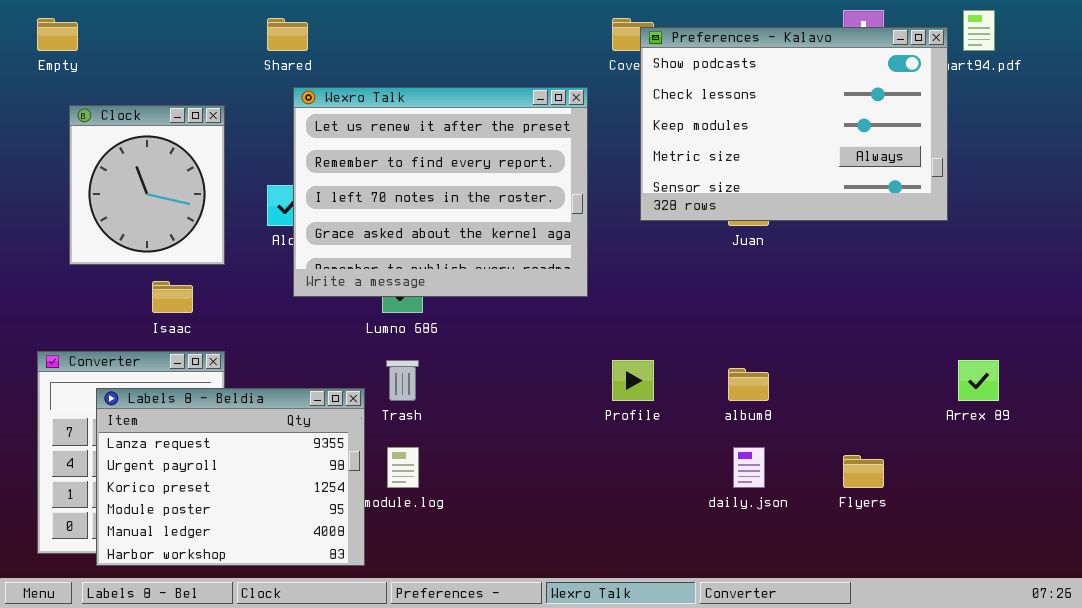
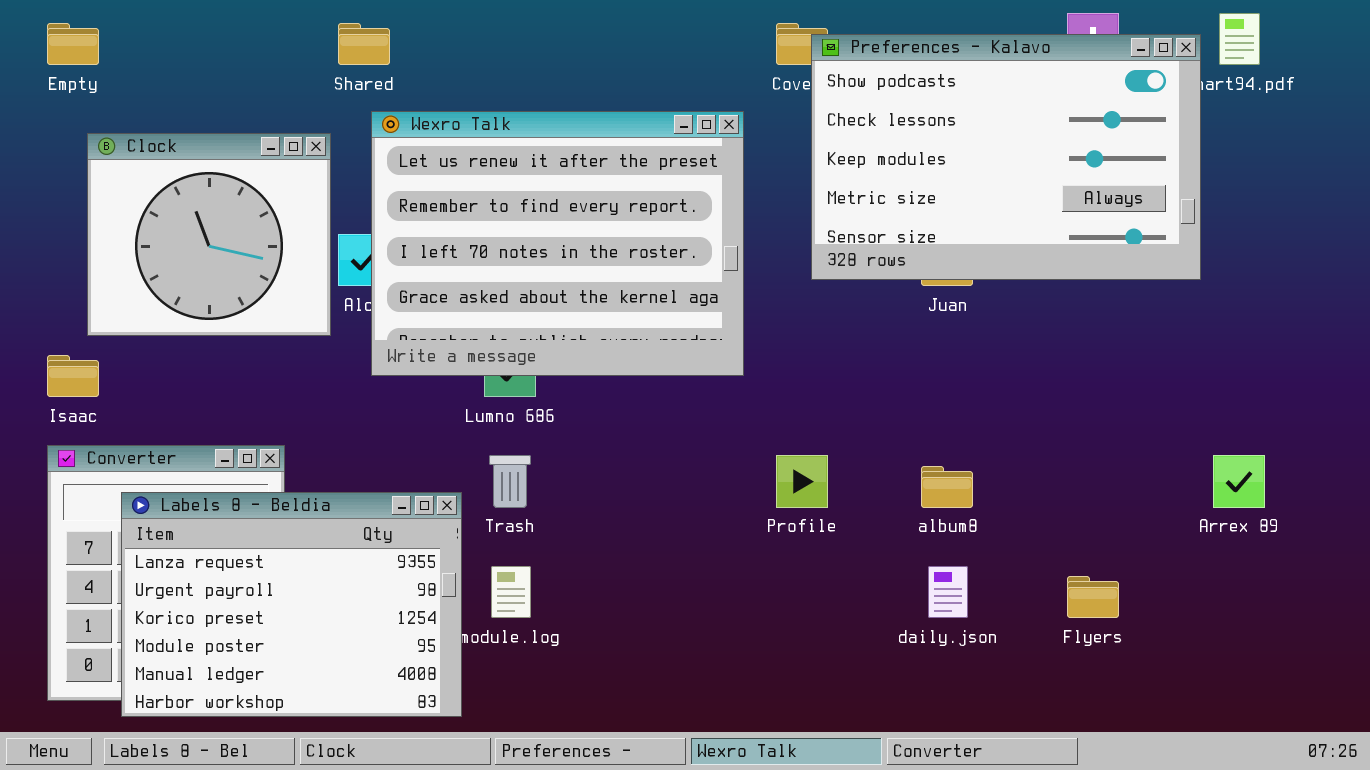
Clock: [69,105,225,265] -> [87,133,331,336], resized
Isaac: [152,281,193,313] -> [47,355,99,397], moved

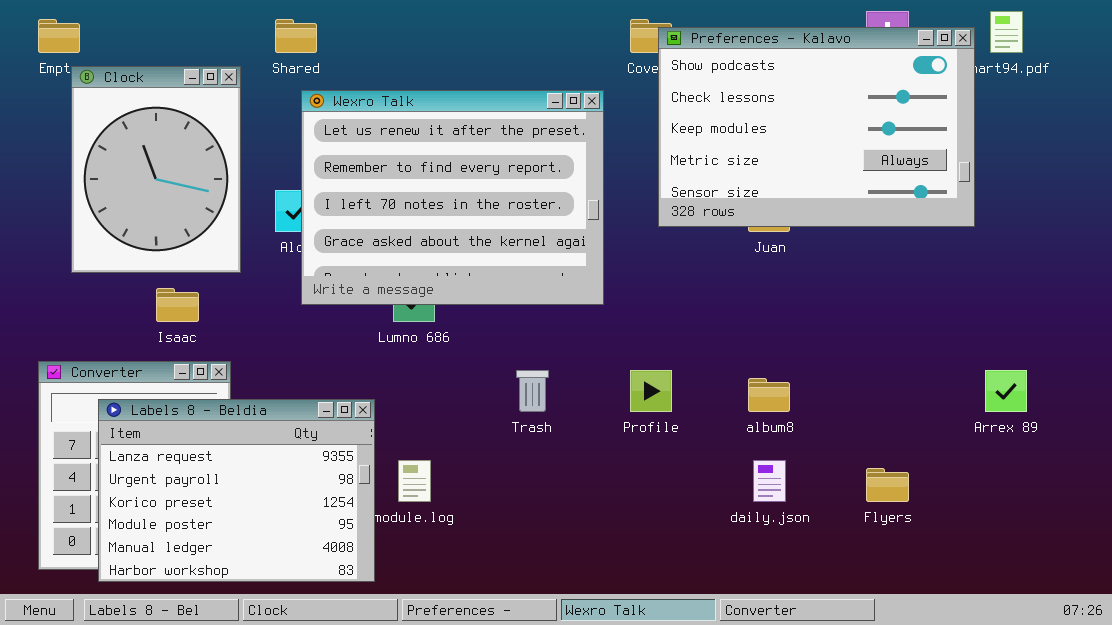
Clock: [87,133,331,336] -> [71,66,241,273], resized
Isaac: [47,355,99,397] -> [156,288,199,322], moved
Trash: [489,455,531,508] -> [516,370,549,412], moved

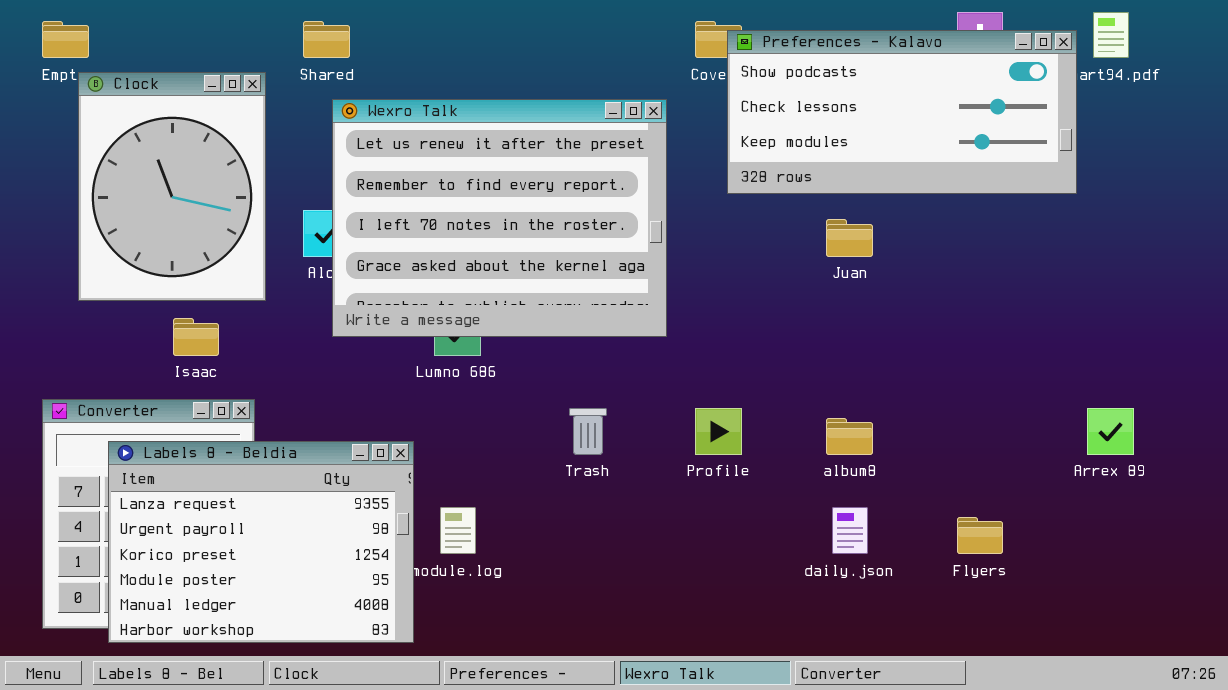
Preferences - Kalavo: [658,27,975,227] -> [727,30,1077,194], resized

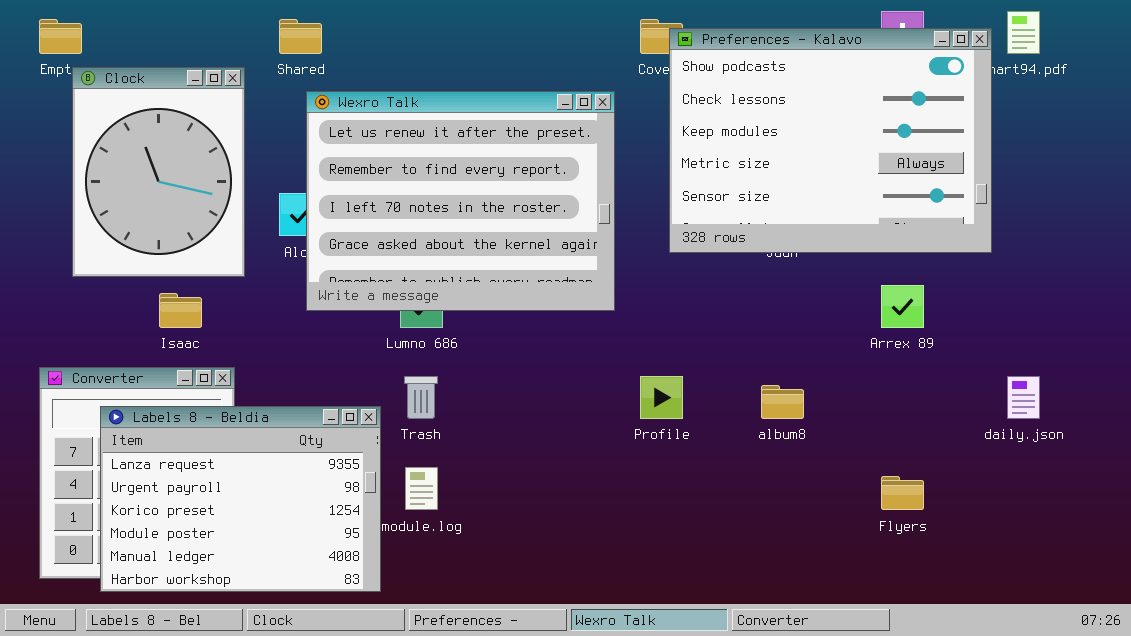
Preferences - Kalavo: [727,30,1077,194] -> [669,28,992,253], resized
Trash: [569,408,607,455] -> [404,376,438,419], moved
Arrex 89: [1087,408,1134,455] -> [881,285,924,328], moved
daily.json: [832,507,868,554] -> [1007,376,1040,419], moved

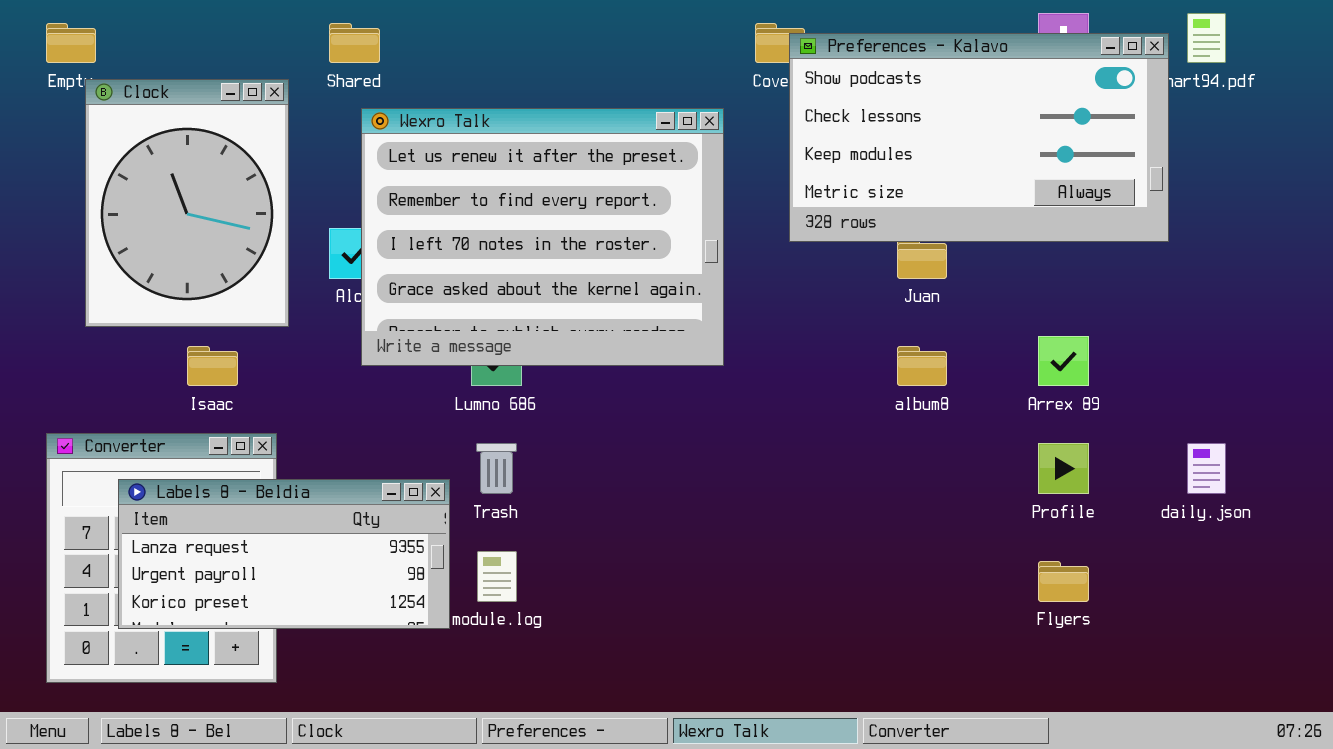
Preferences - Kalavo: [669,28,992,253] -> [789,33,1169,242], resized
Profile: [640,376,683,419] -> [1038,443,1089,494], moved
album8: [761,385,804,419] -> [897,346,947,386], moved
Labels 8 - Beldia: [100,406,381,592] -> [118,479,450,629], resized

